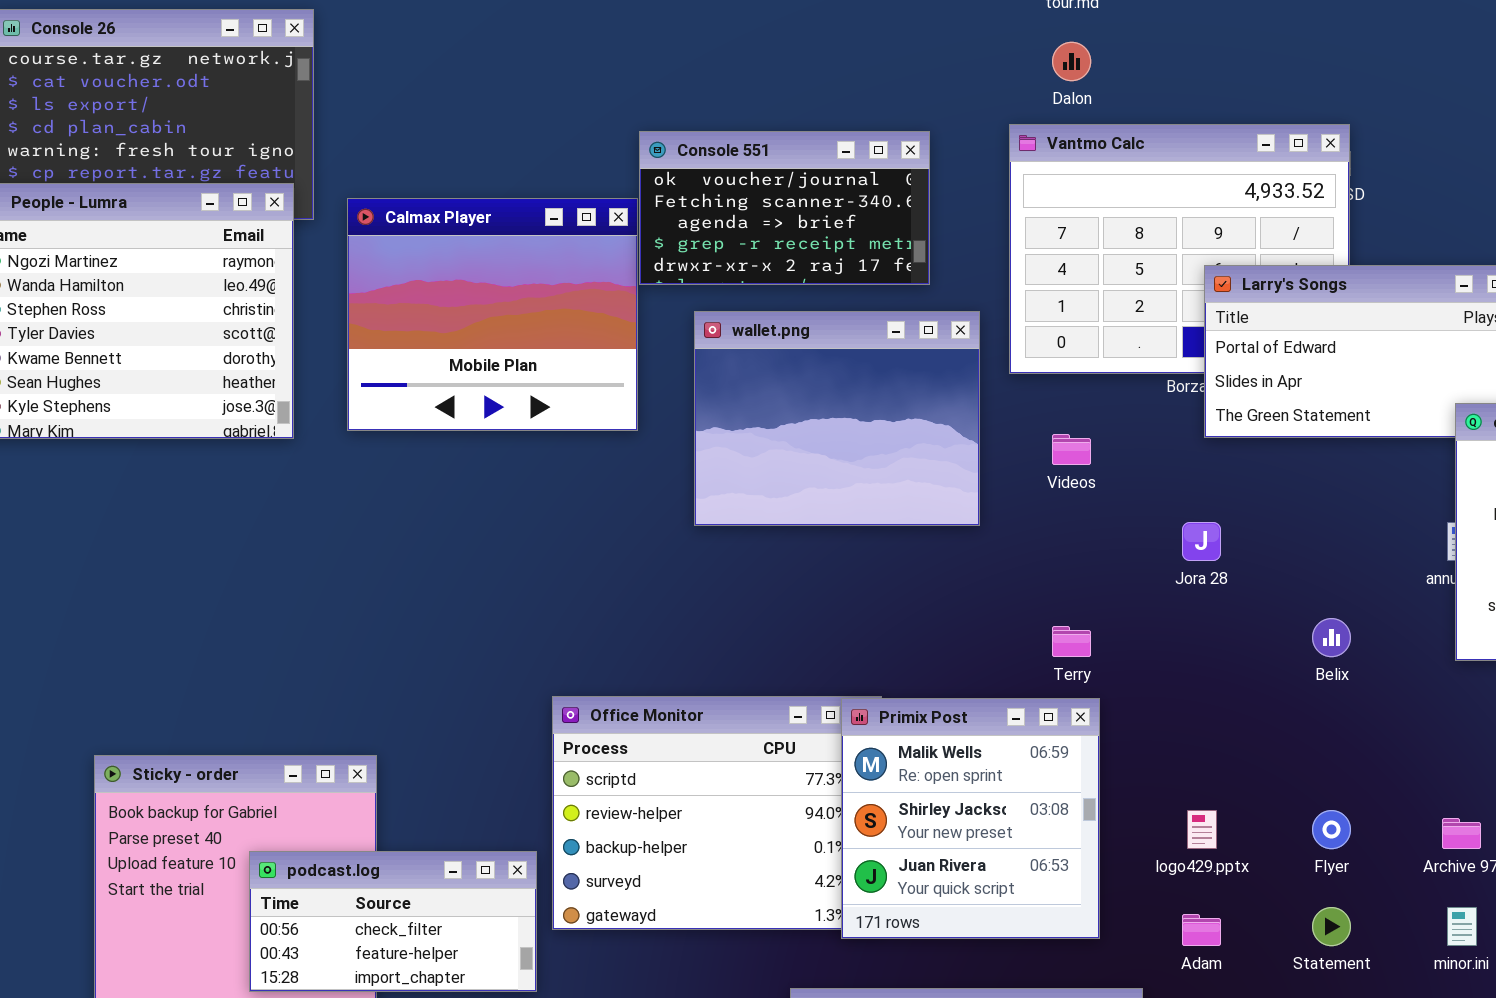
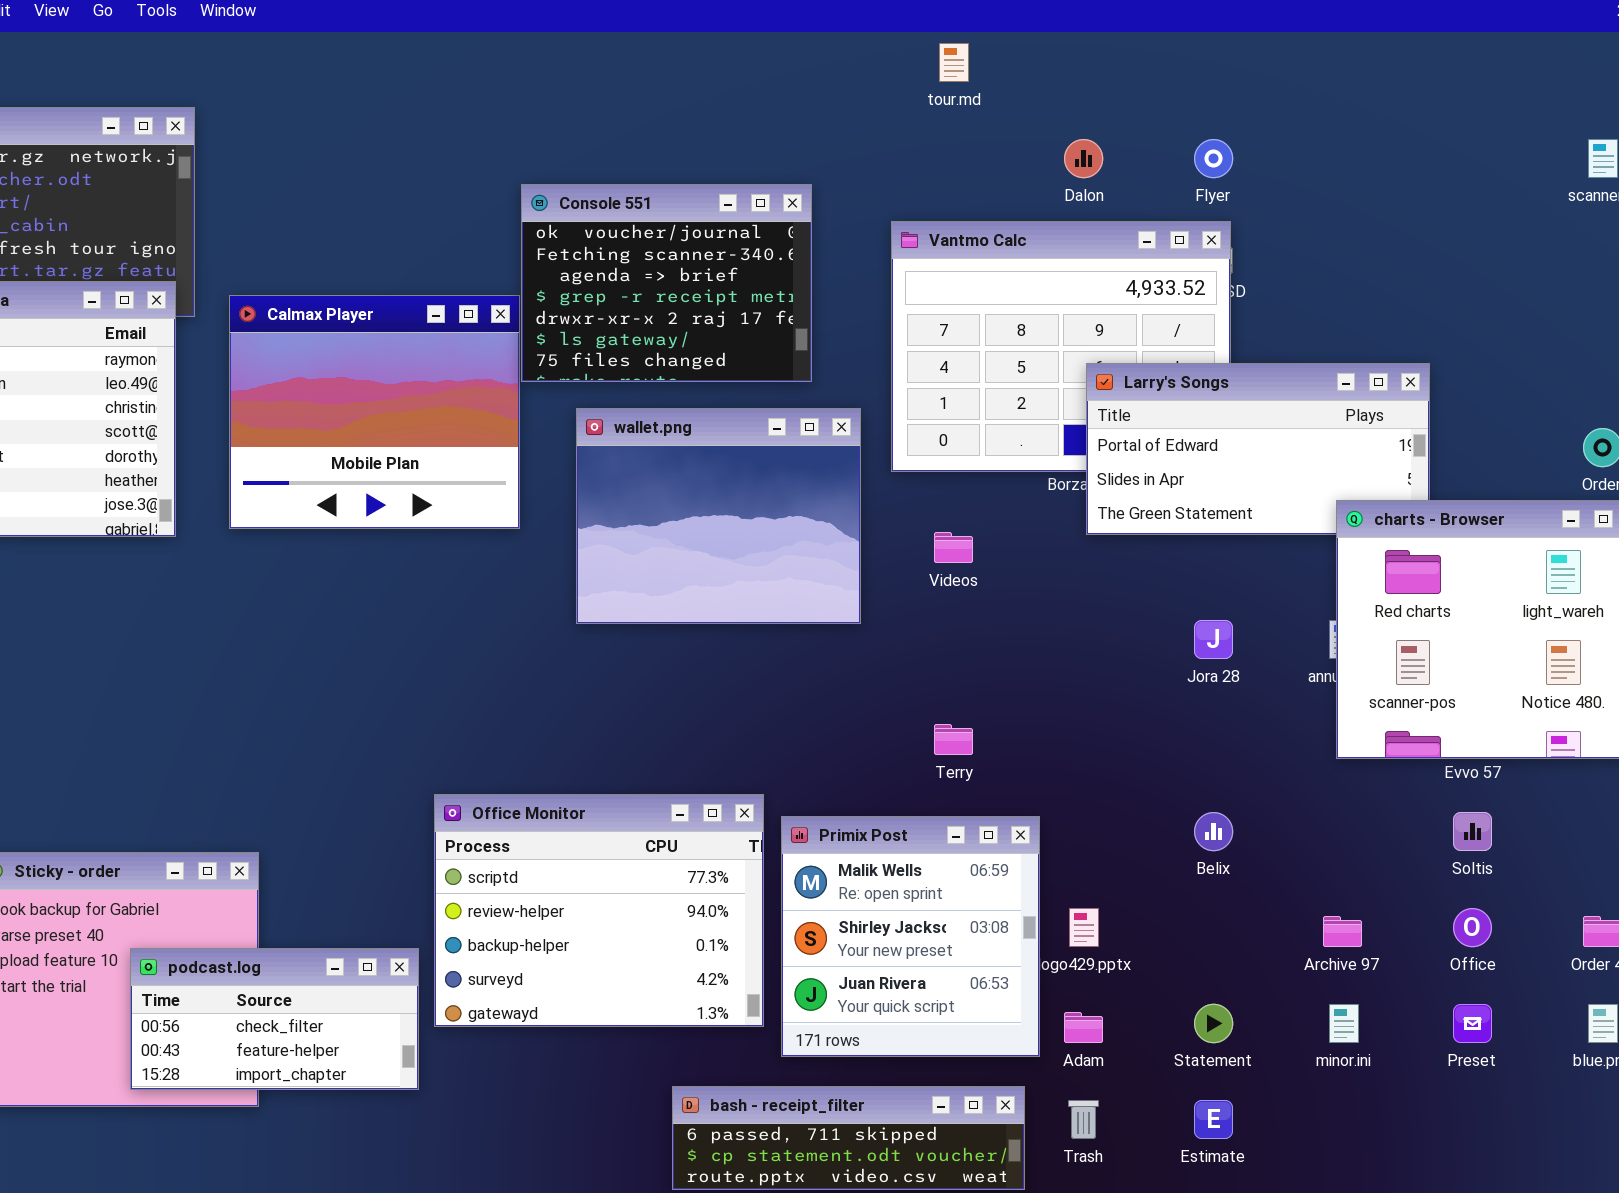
Dalon: [1052,42,1091,81] -> [1064,139,1103,178], moved
Console 551: [639,131,930,285] -> [521,184,812,382], resized
Jora 28: [1182,522,1221,561] -> [1194,620,1233,659], moved
Belix: [1312,618,1351,657] -> [1194,812,1233,851], moved
Primix Post: [841,698,1100,939] -> [781,816,1040,1057], moved
Flyer: [1312,810,1351,849] -> [1194,139,1233,178], moved

